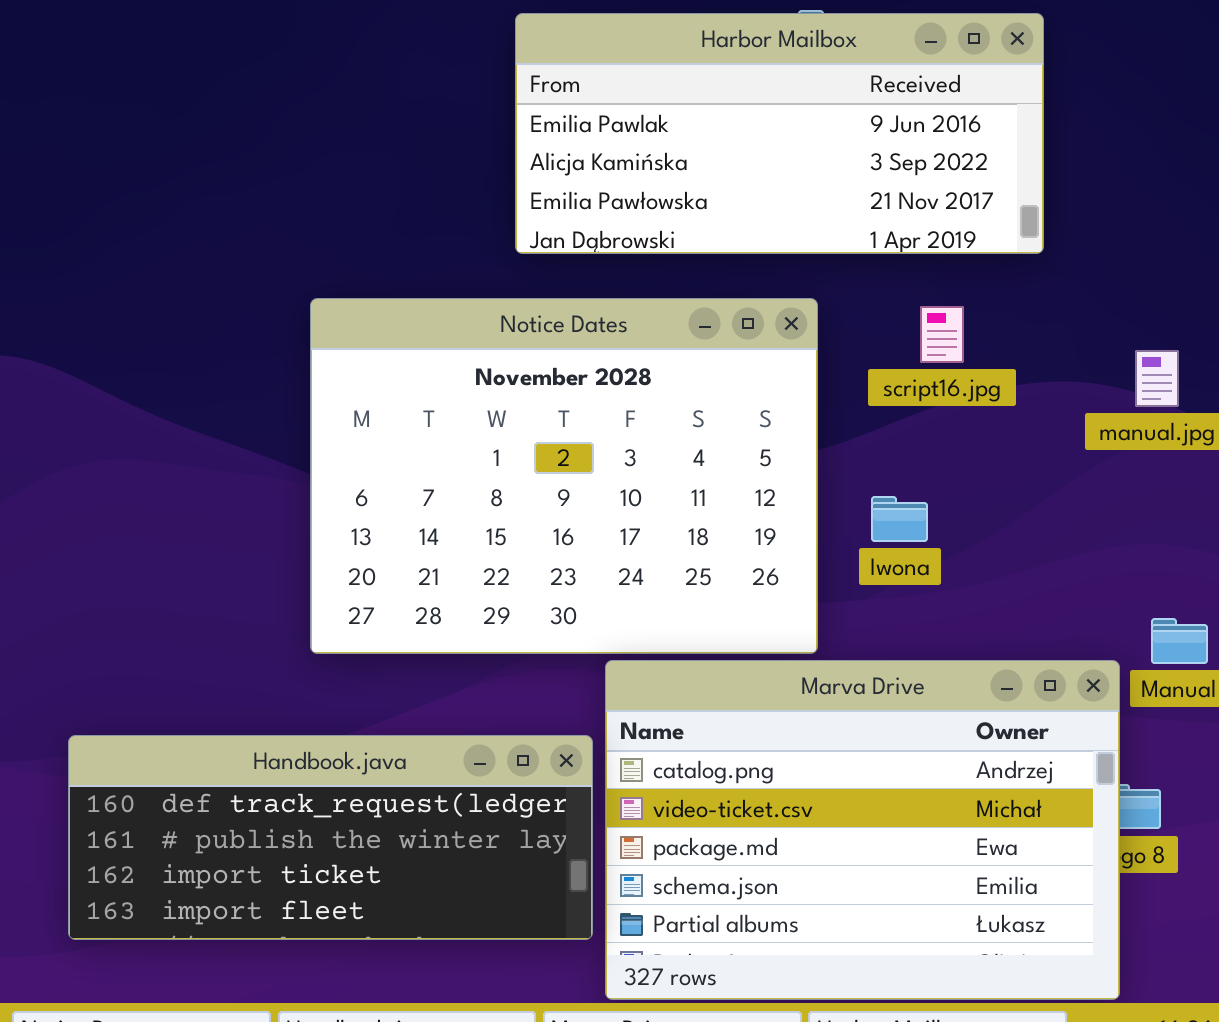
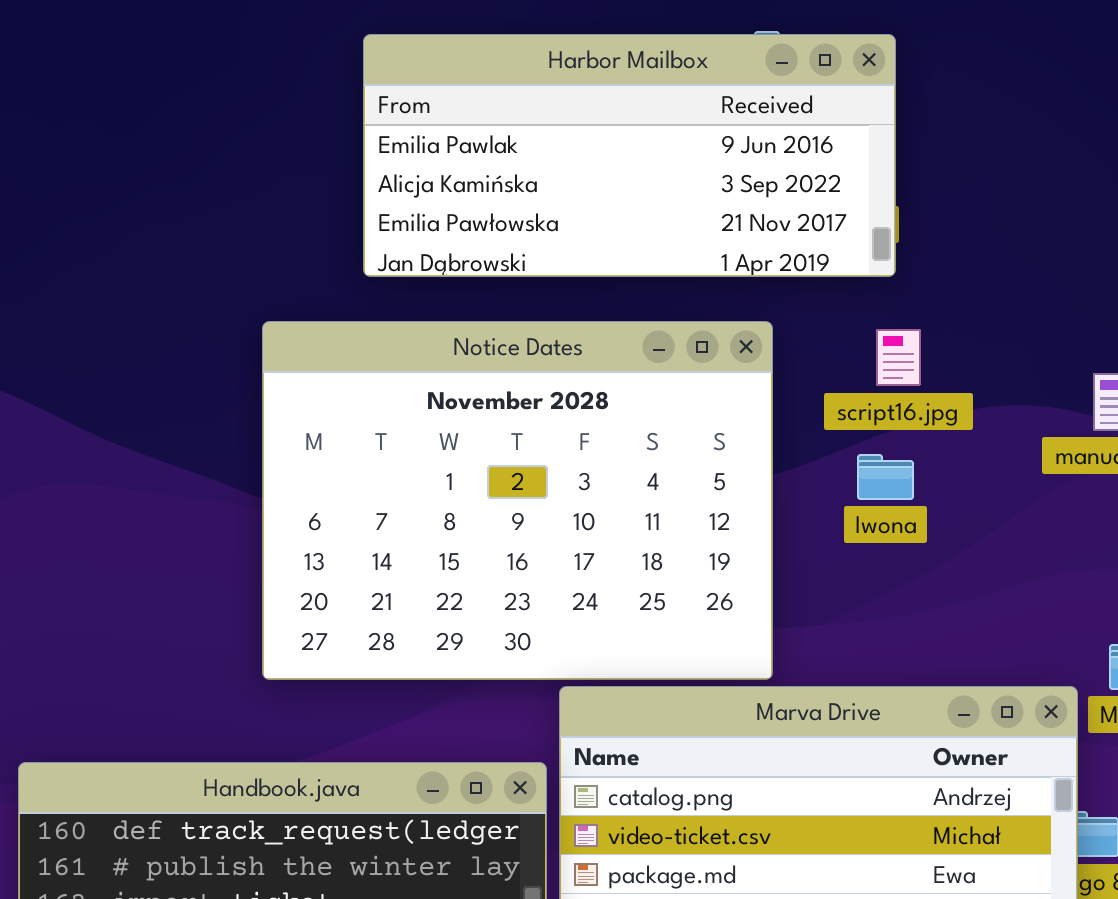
Harbor Mailbox: [515,13,1044,254] -> [363,34,896,277], moved
Iwona: [871,496,928,542] -> [857,454,914,500], moved

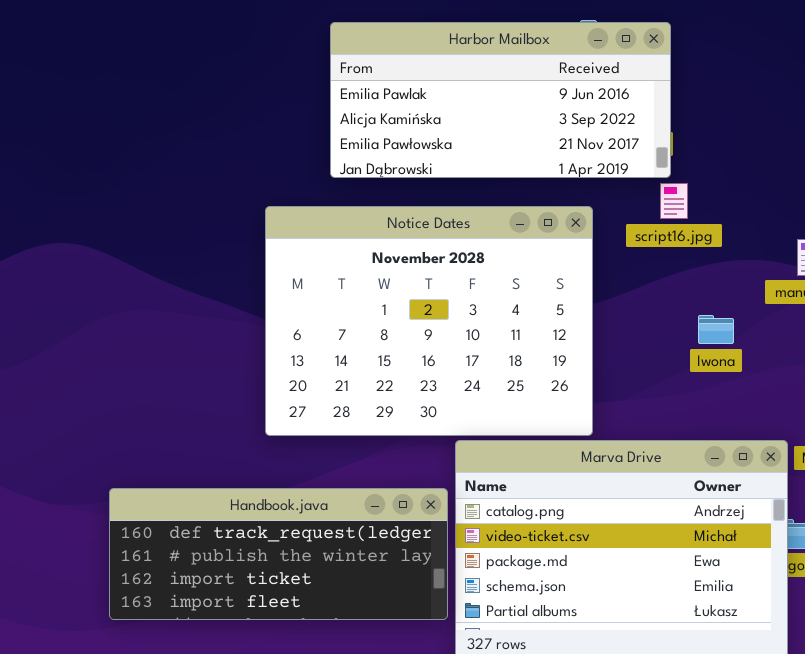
script16.jpg: [876,329,921,386] -> [660,183,688,219], moved
Iwona: [857,454,914,500] -> [698,315,734,344], moved

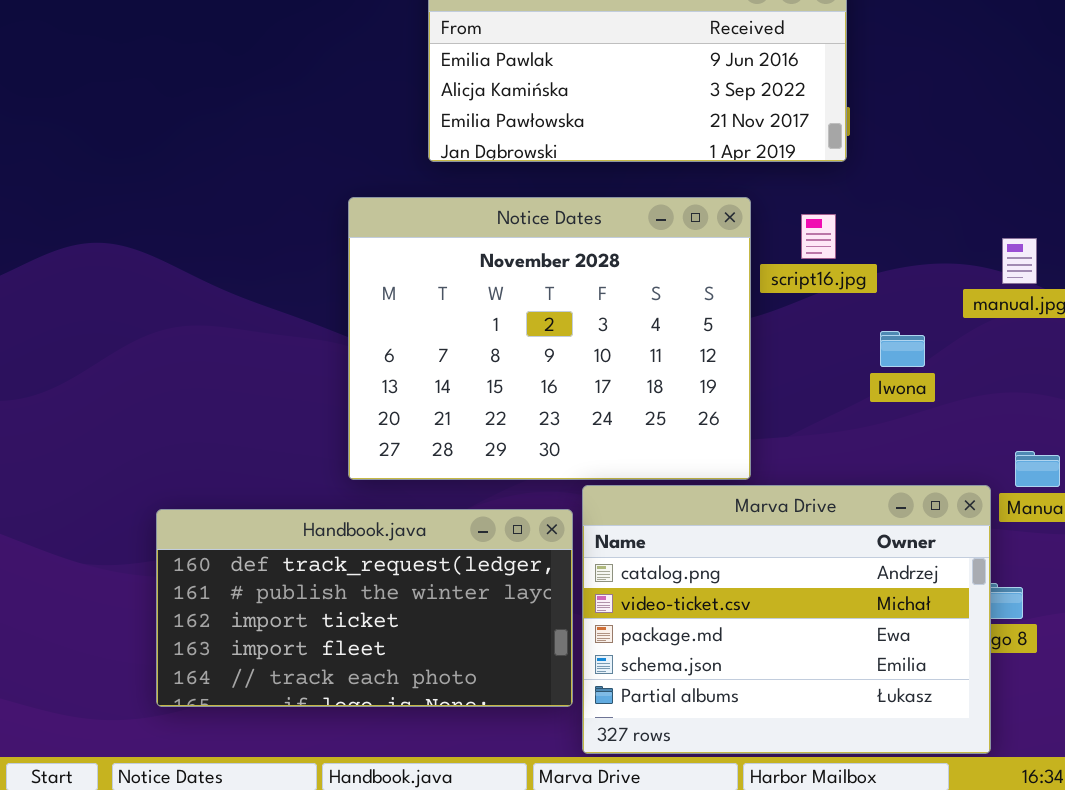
script16.jpg: [660,183,688,219] -> [801,214,836,259], moved
Handbook.java: [109,488,448,620] -> [156,509,573,707], resized

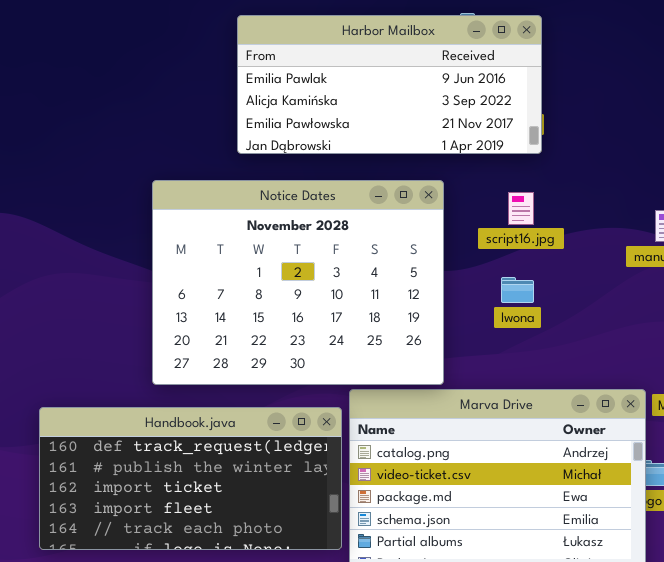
Notice Dates: [348,197,751,480] -> [152,180,444,385], moved
Iwona: [880,331,925,367] -> [501,277,534,303], moved

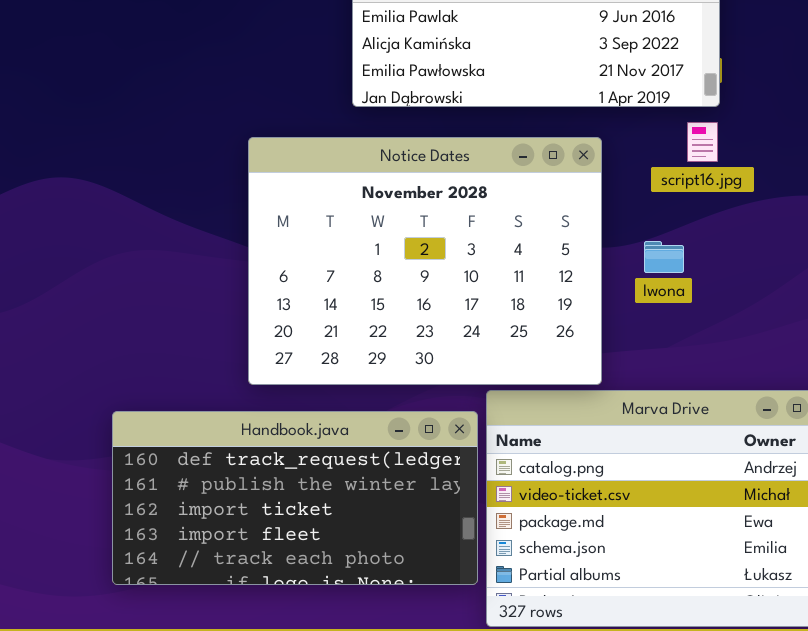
script16.jpg: [508,192,534,225] -> [687,122,718,162], moved
Iwona: [501,277,534,303] -> [644,241,684,273], moved

